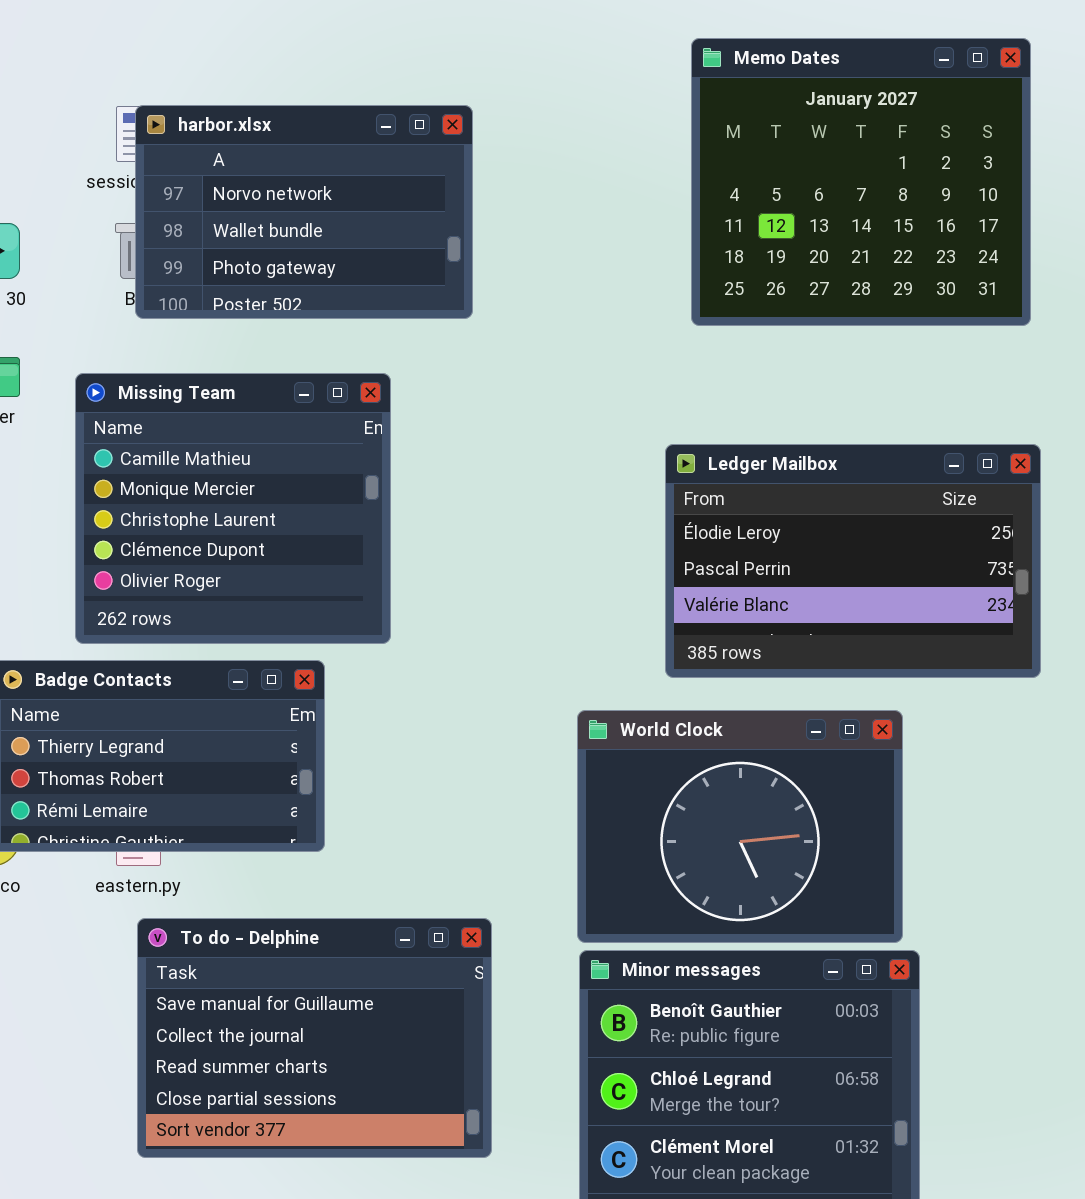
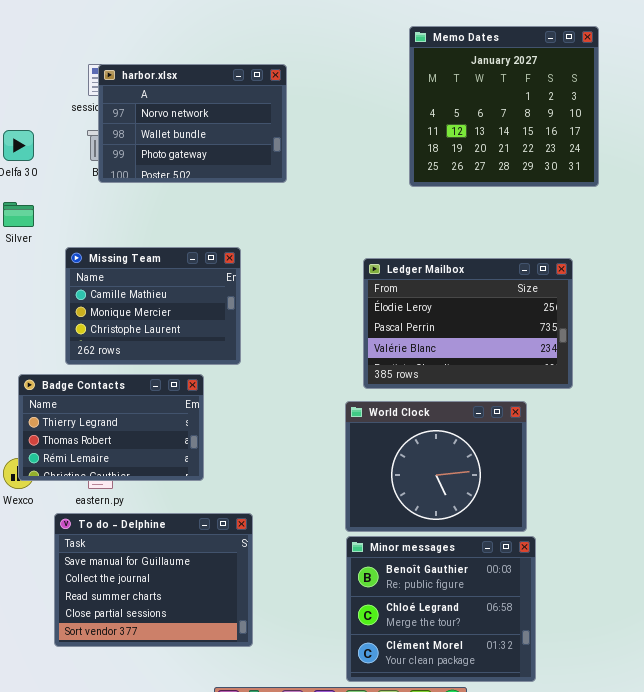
Missing Team: [75,373,391,644] -> [65,247,241,365], resized
Ledger Mailbox: [665,444,1041,678] -> [363,258,573,389], moved
To do - Delphine: [137,918,492,1158] -> [54,513,253,647], moved

